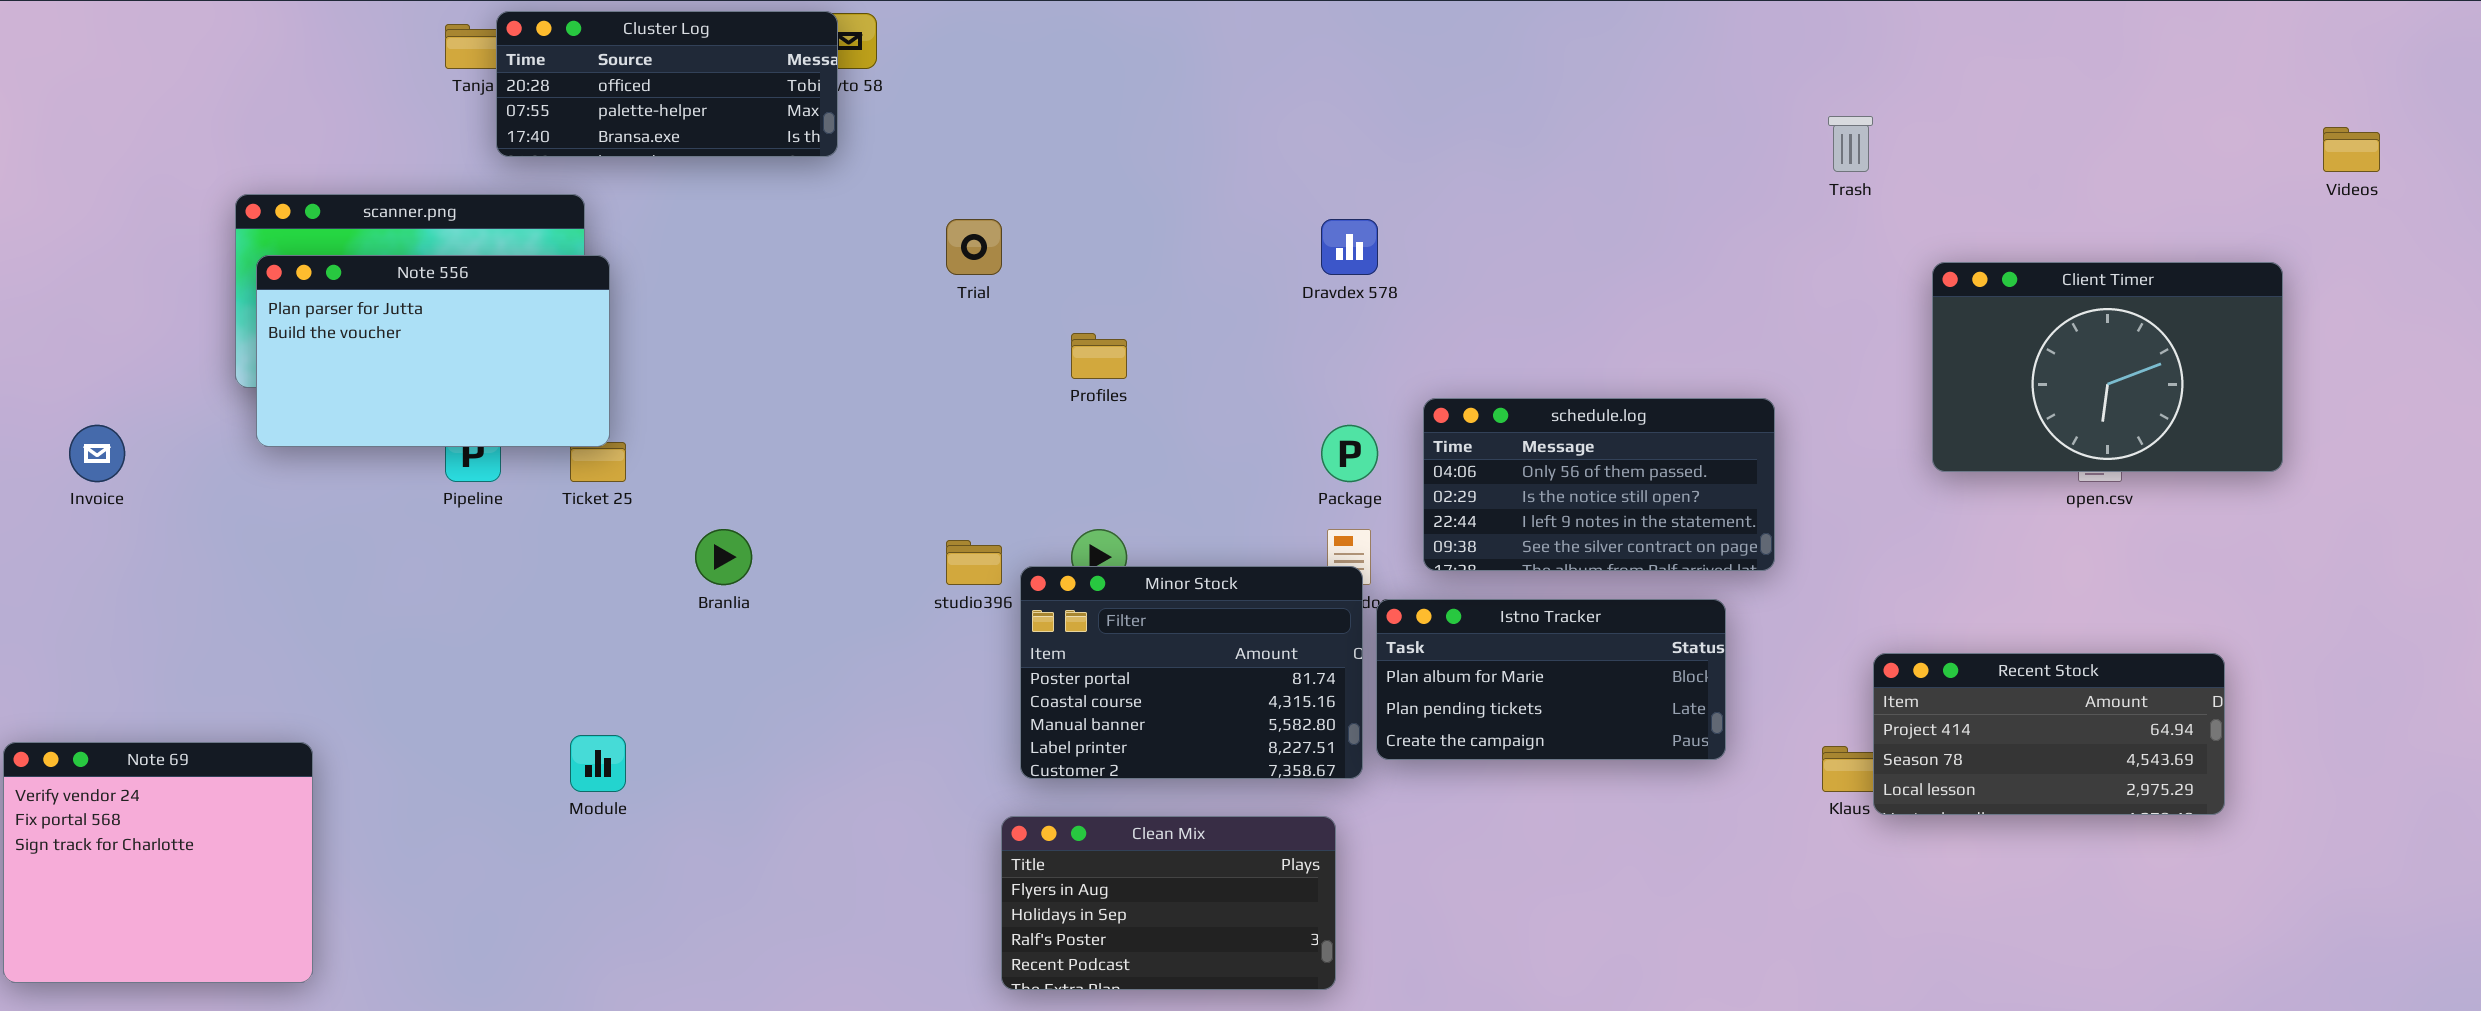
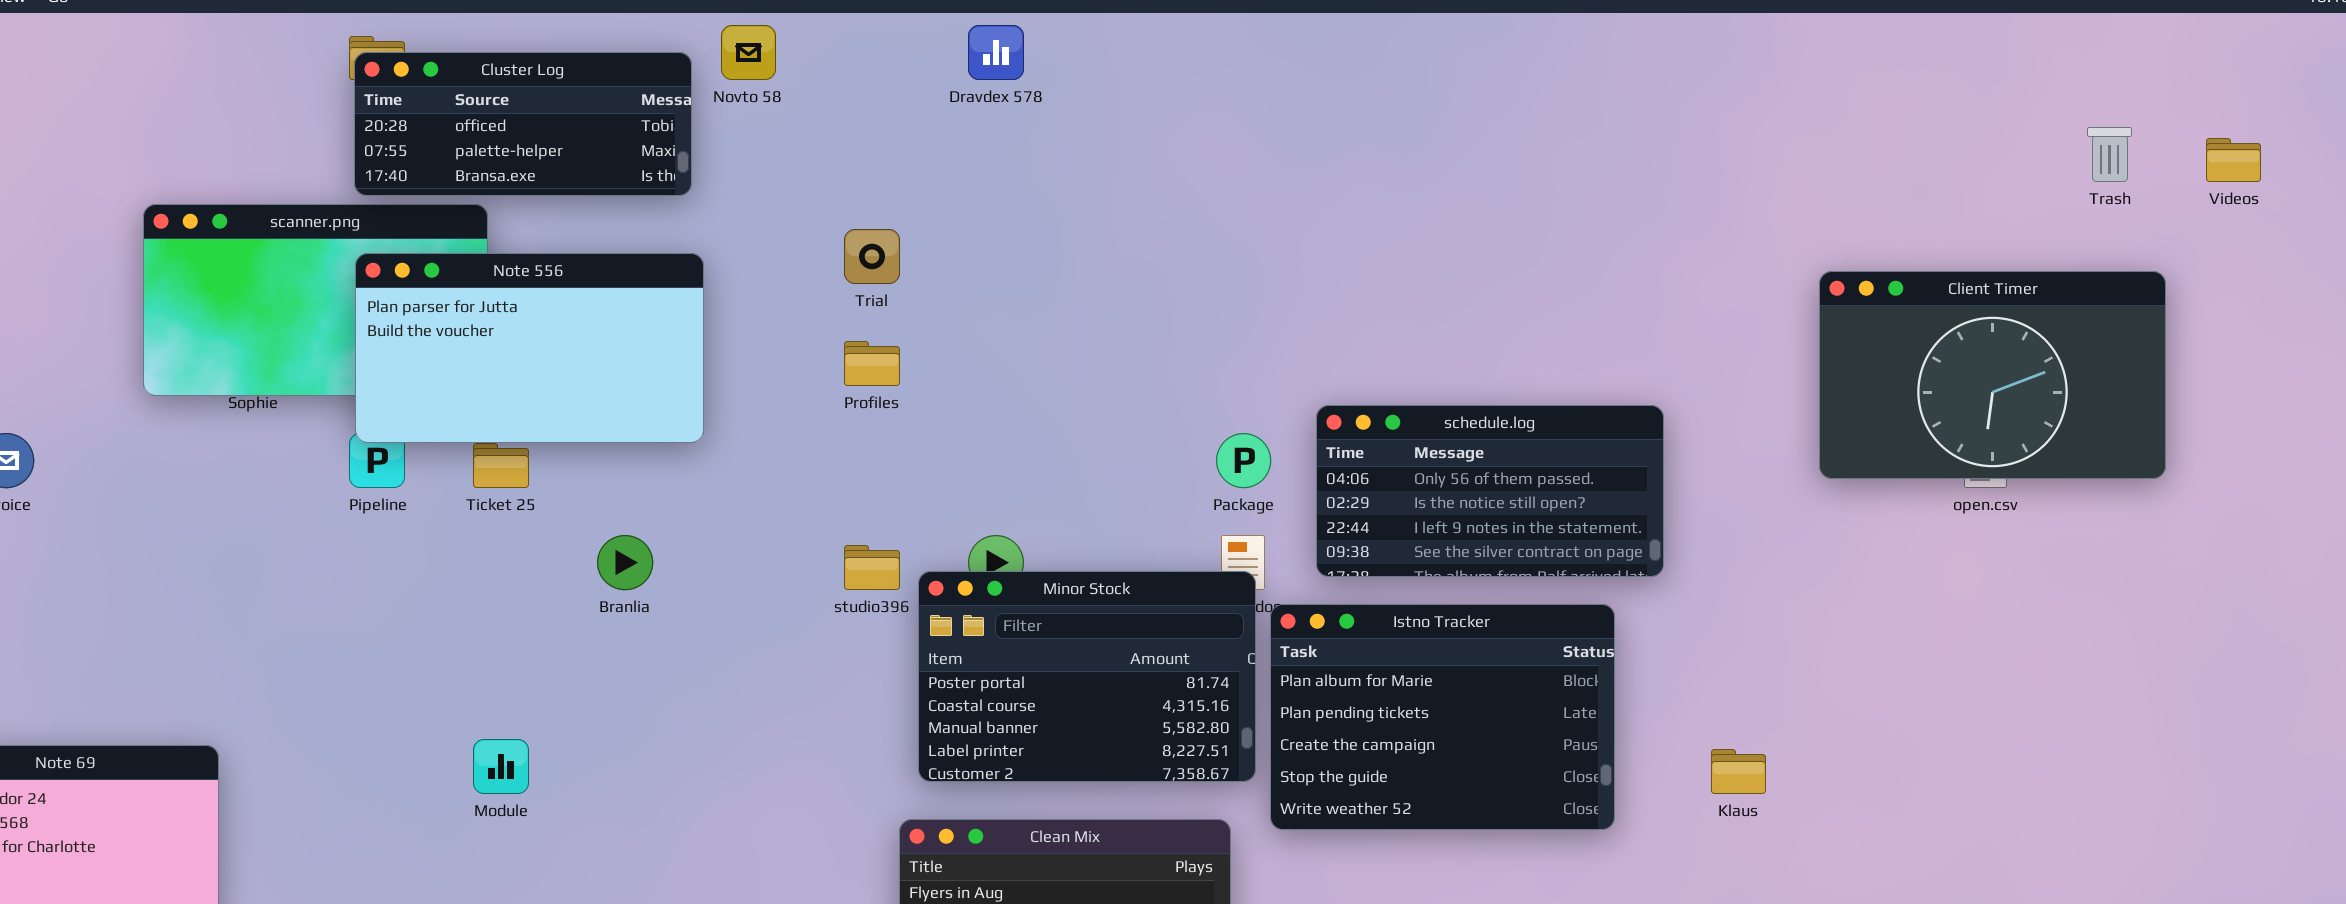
Cluster Log: [496,11,838,157] -> [354,52,692,196], moved
Trash: [1828,116,1873,172] -> [2087,127,2132,182], moved
Dravdex 578: [1321,219,1378,275] -> [968,25,1024,80], moved
Note 556: [256,255,610,447] -> [355,253,704,443], moved
Profiles: [1071,333,1127,379] -> [844,341,900,386], moved
Istno Tracker: [1376,599,1726,760] -> [1270,604,1615,830], resized
Recent Stock: [1873,653,2225,815] -> none, closed

